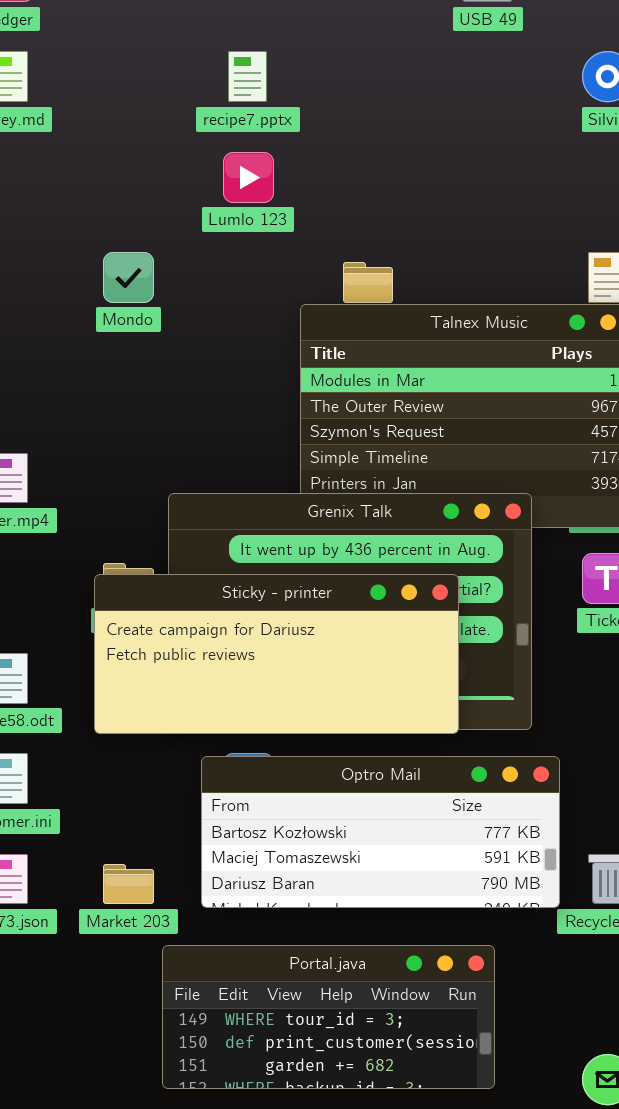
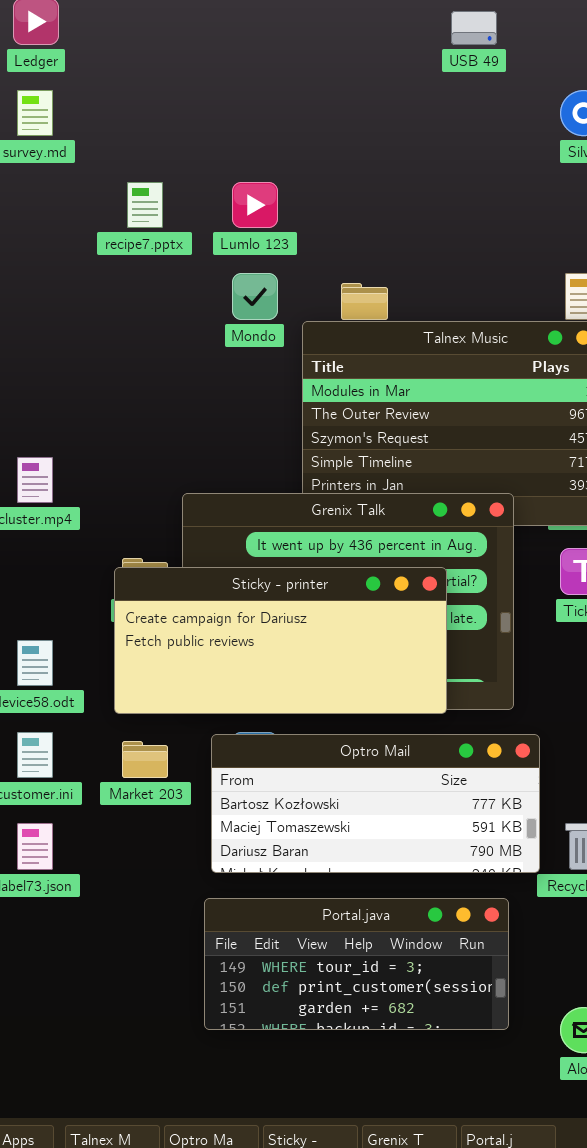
recipe7.pptx: [228,51,267,102] -> [127,182,163,228], moved
Mondo: [103,252,154,303] -> [232,273,278,320], moved
Market 203: [103,864,154,904] -> [122,741,168,778], moved
Portal.java: [162,945,495,1089] -> [204,898,509,1030], moved

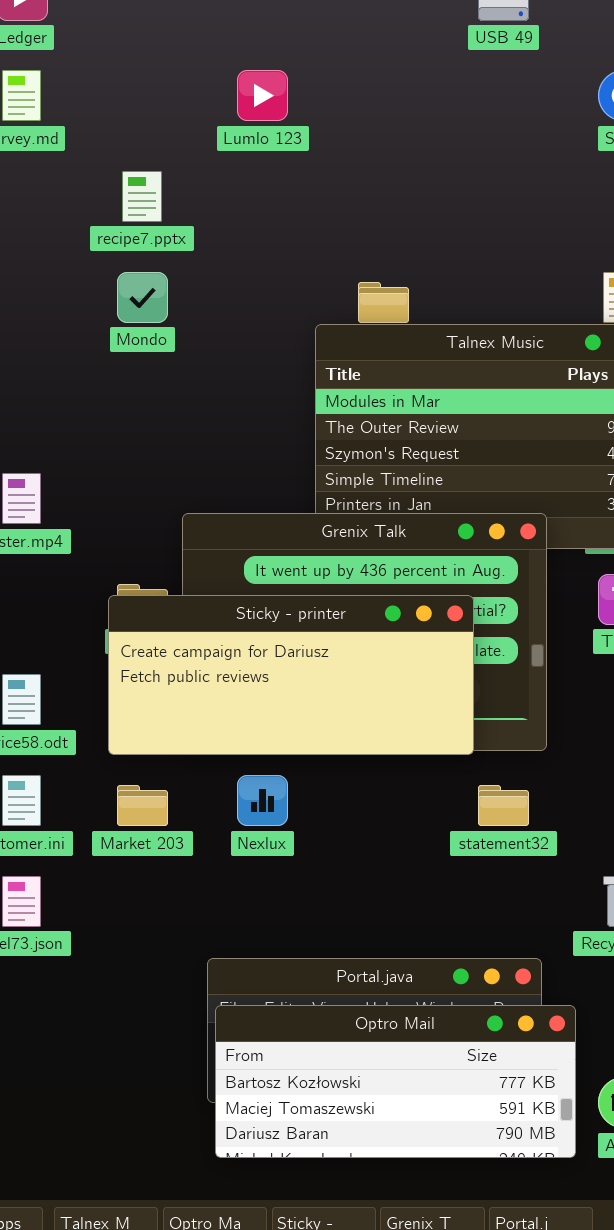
Lumlo 123: [232,182,278,228] -> [237,70,288,121], moved
Mondo: [232,273,278,320] -> [117,272,168,323], moved
Optro Mail: [211,734,540,873] -> [215,1005,576,1158], moved

